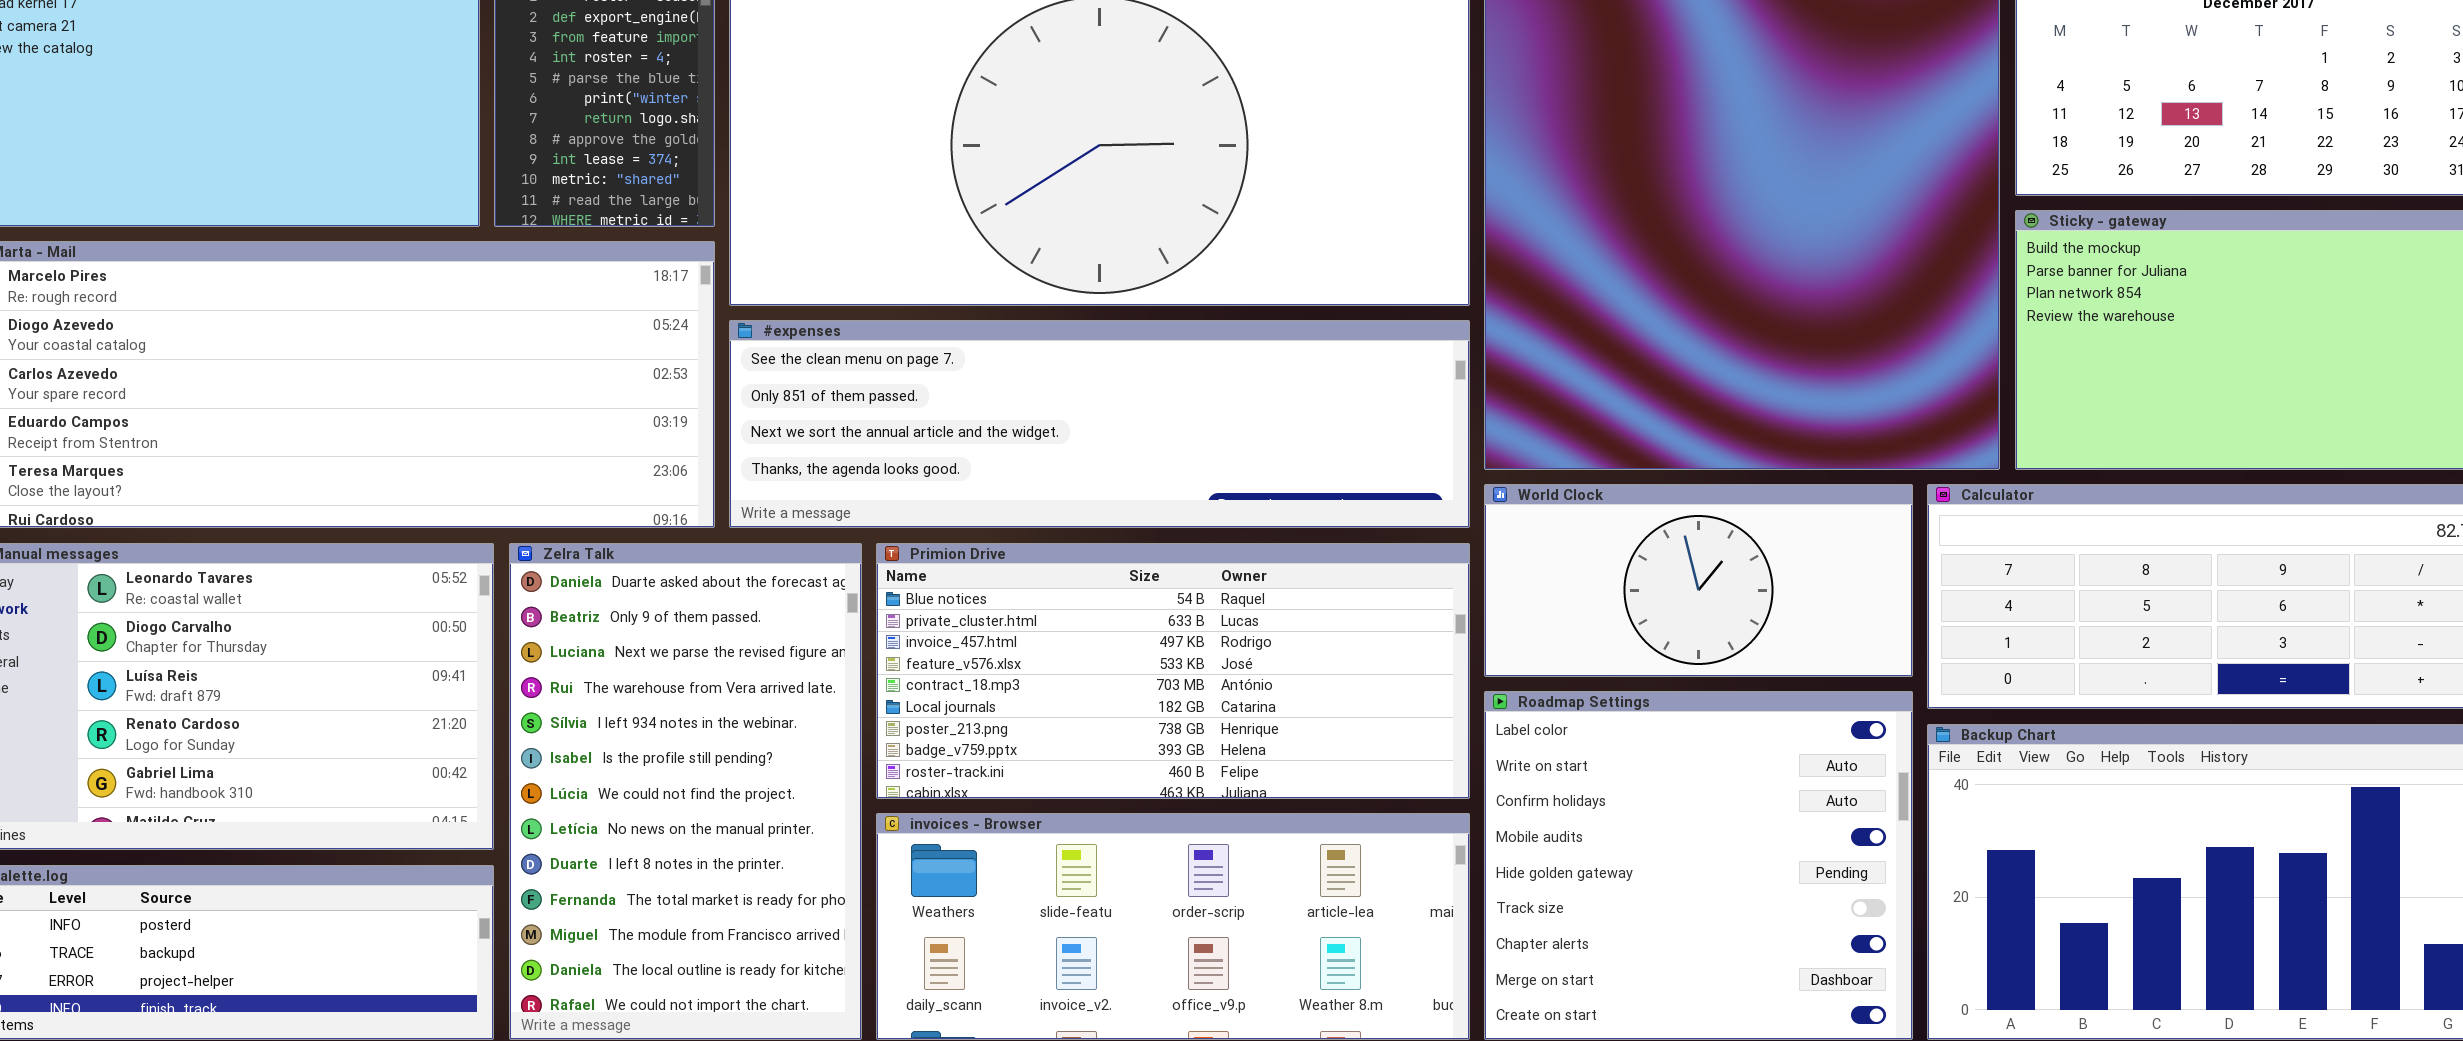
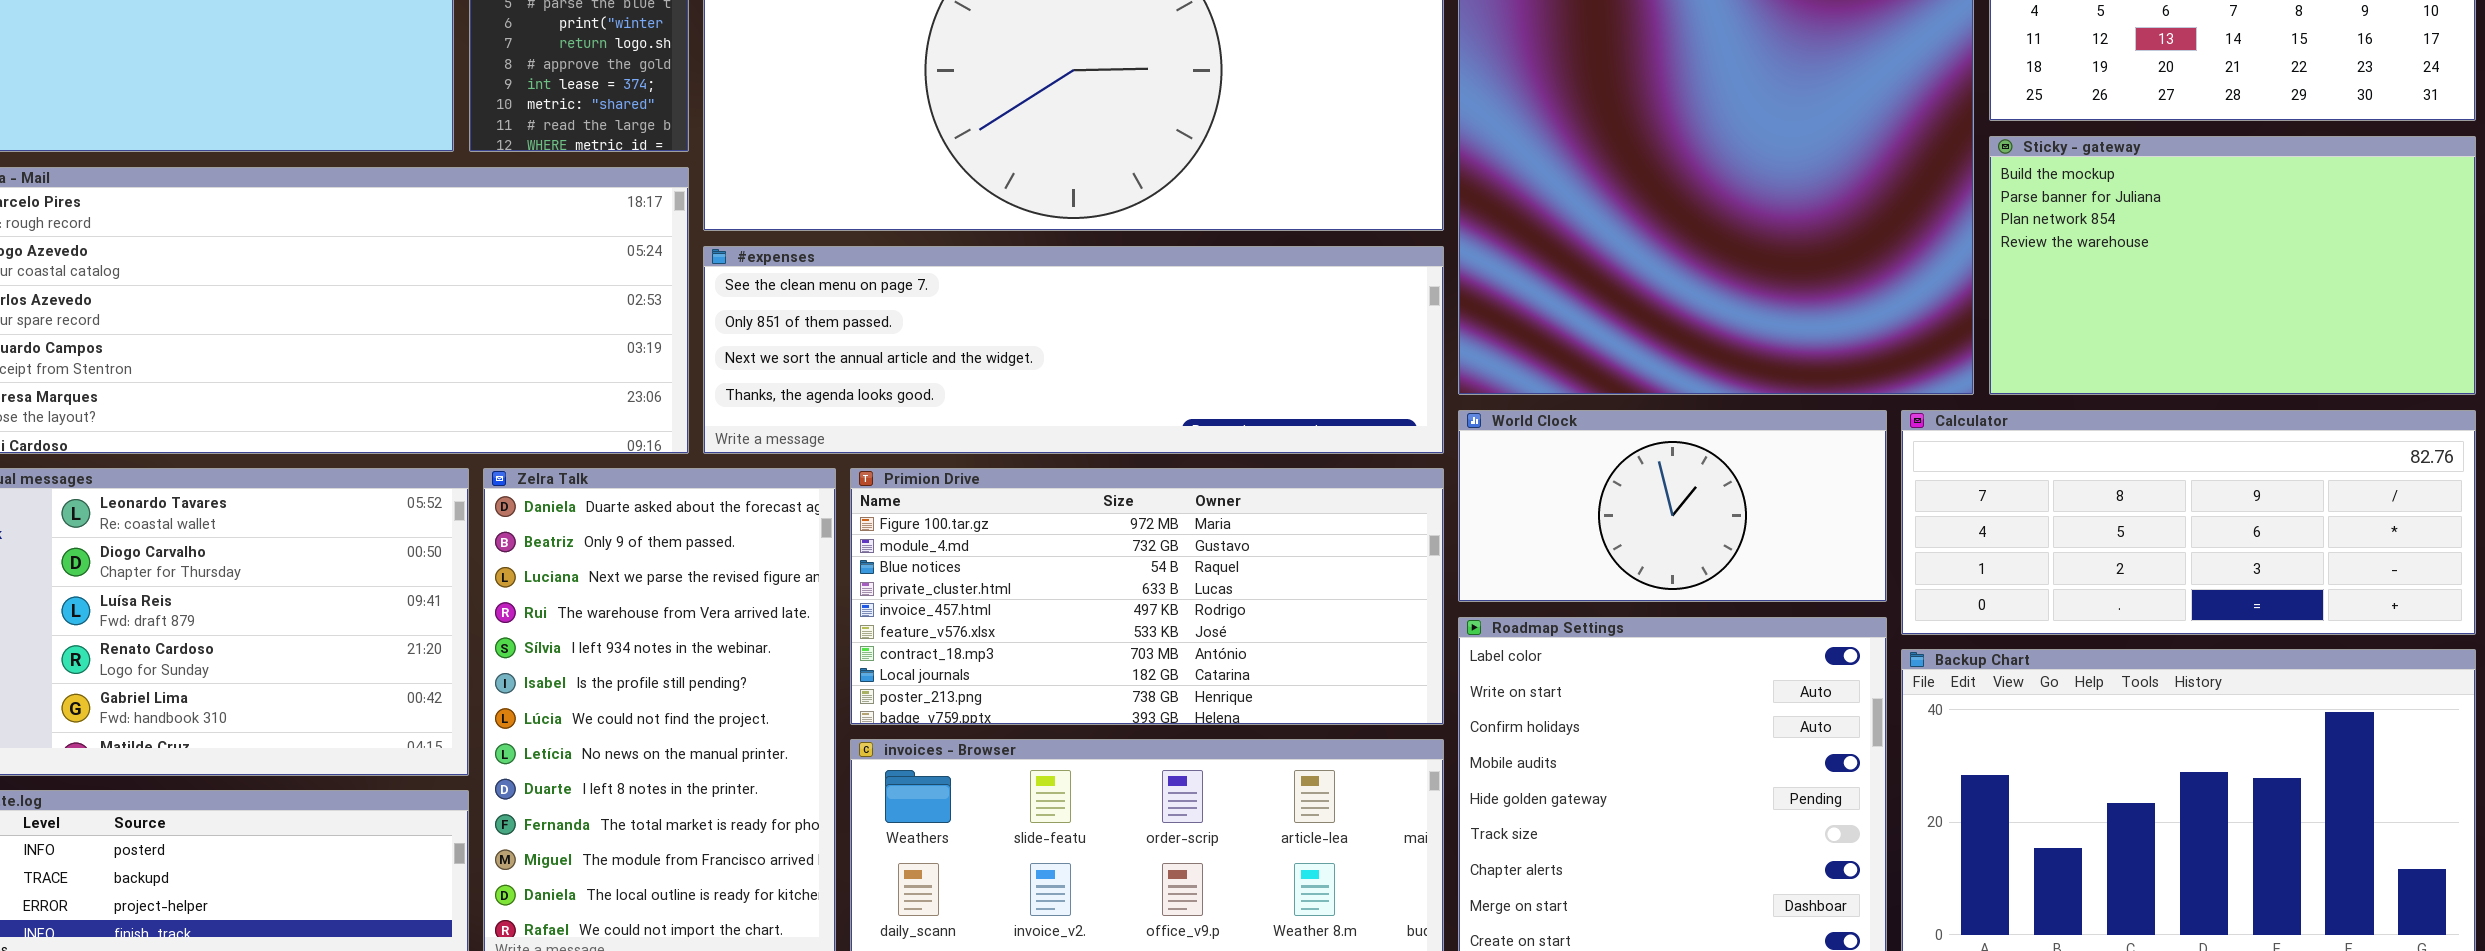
Primion Drive: [876,543,1470,799] -> [850,468,1444,725], scrolled up 2 rows

